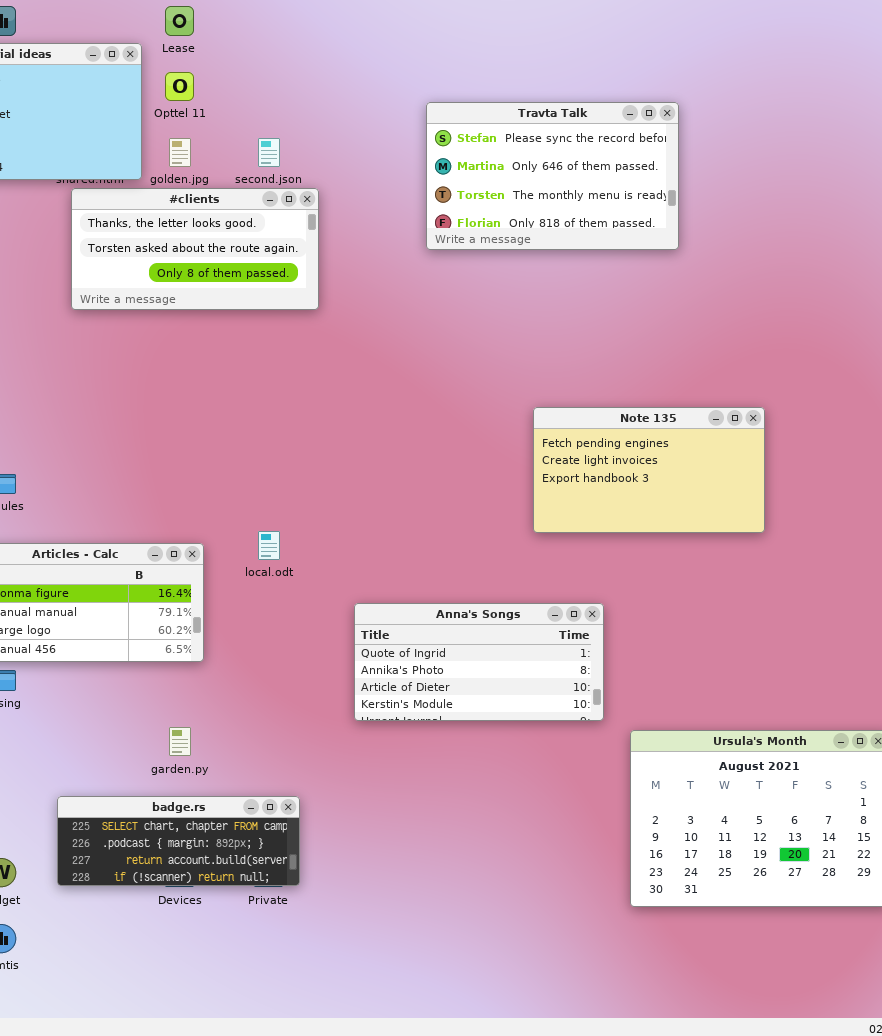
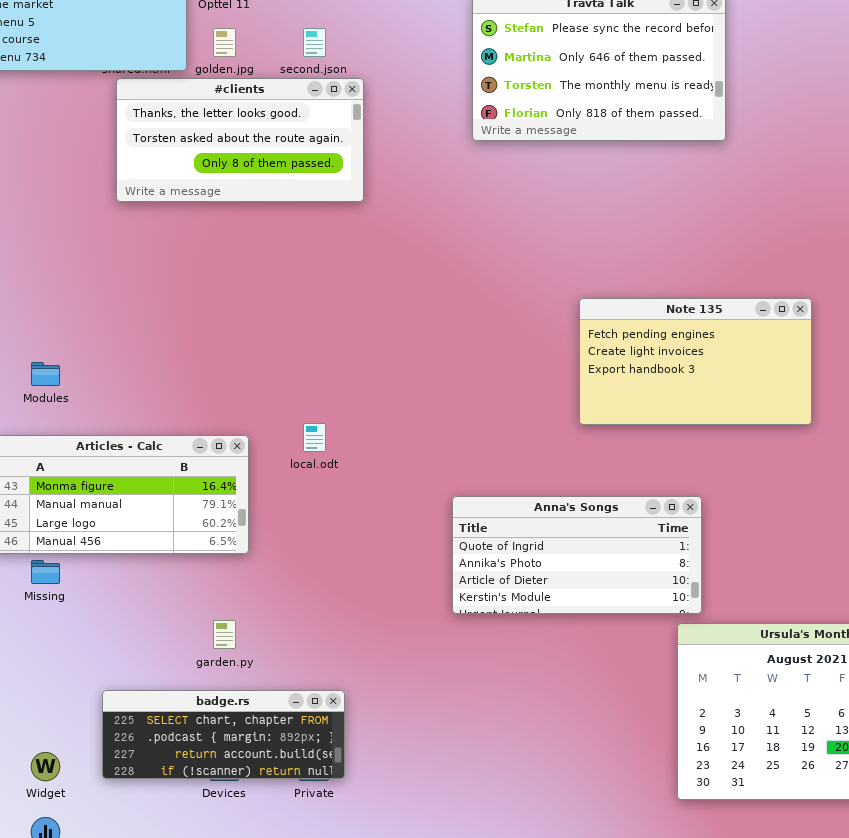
Anna's Songs: [354,603,604,721] -> [452,496,702,614], moved

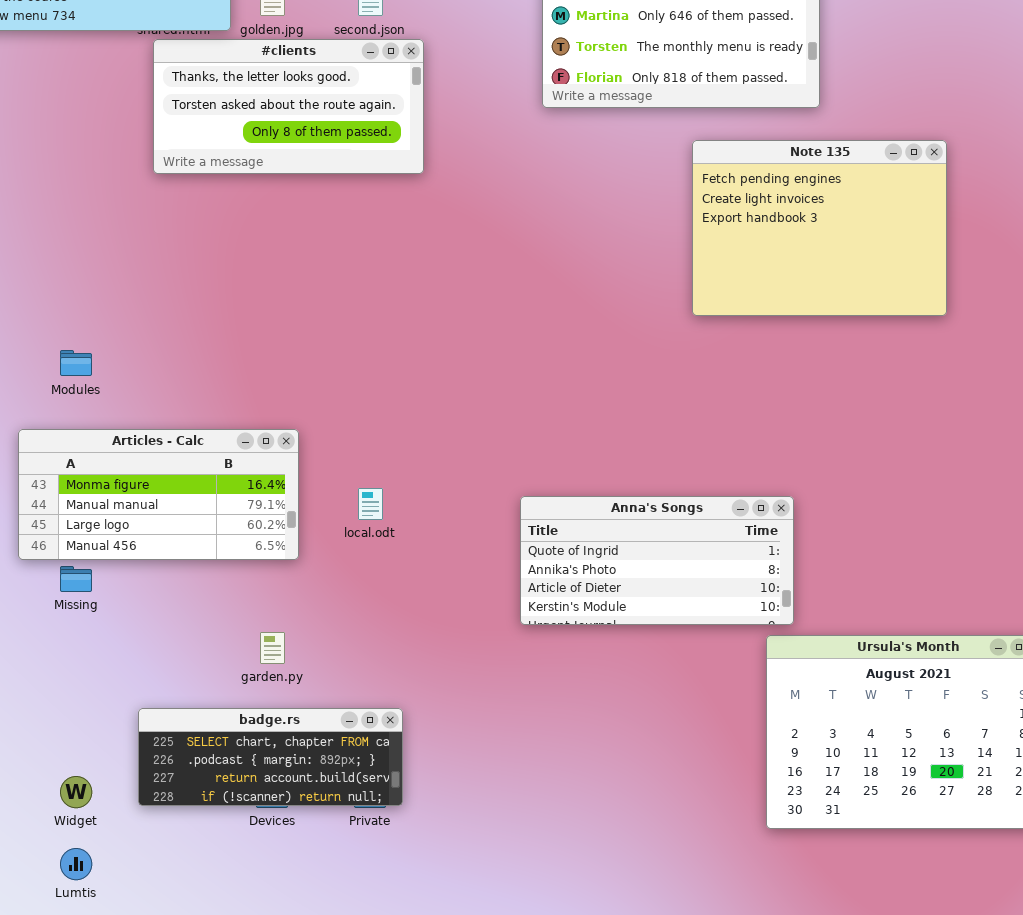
Note 135: [579,298,812,425] -> [692,140,947,316], moved, resized
local.odt: [303,423,326,452] -> [358,488,383,520], moved

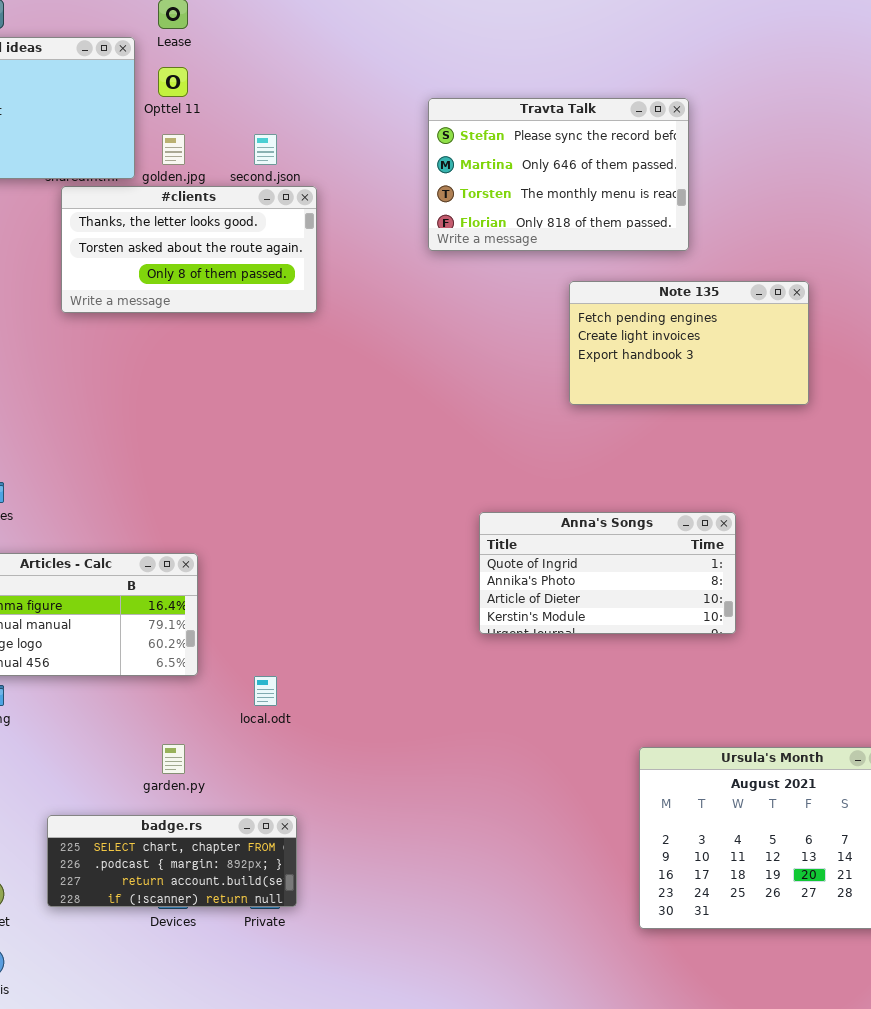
Note 135: [692,140,947,316] -> [569,281,809,405], resized
local.odt: [358,488,383,520] -> [254,676,277,706], moved
Anna's Songs: [520,496,794,625] -> [479,512,736,634], moved

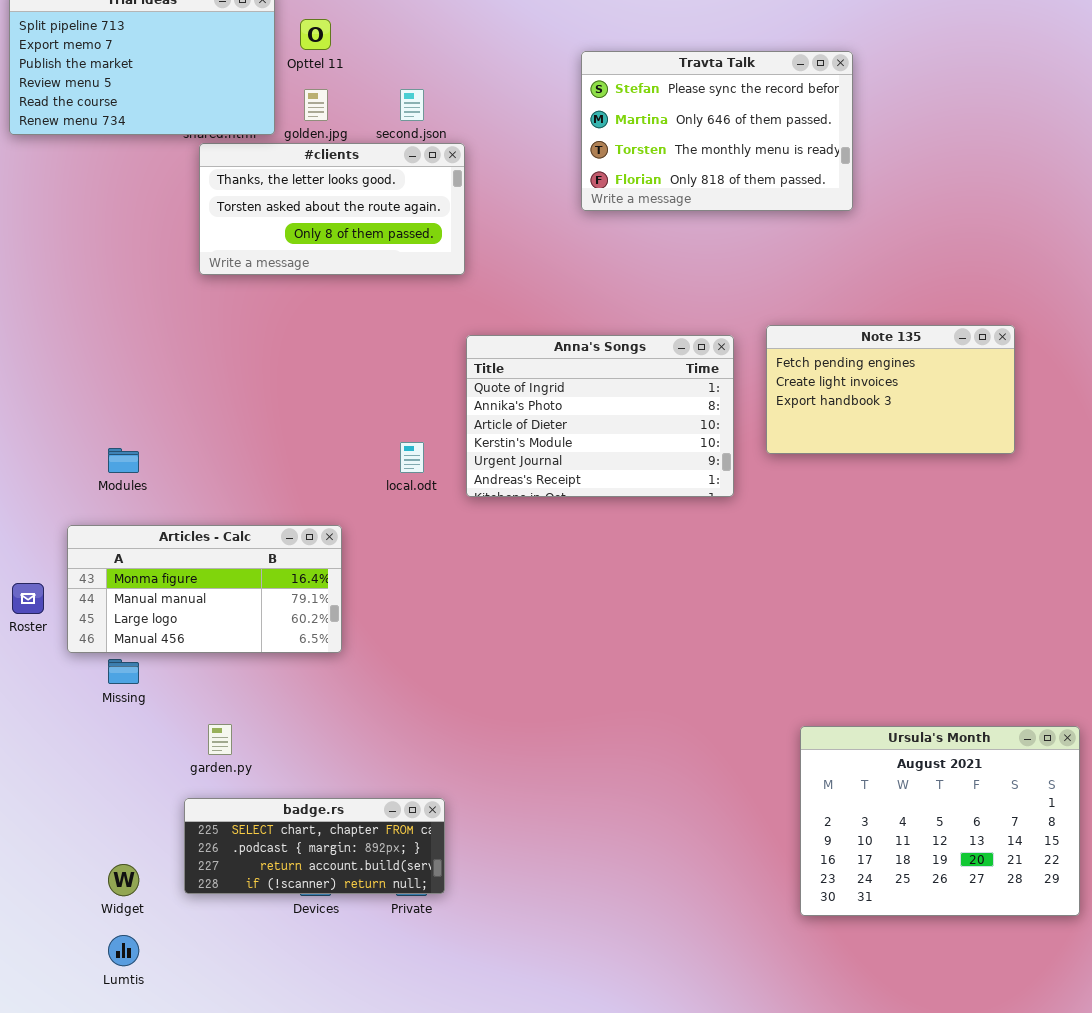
Note 135: [569,281,809,405] -> [766,325,1015,454], moved
Anna's Songs: [479,512,736,634] -> [466,335,734,497], moved, resized
local.odt: [254,676,277,706] -> [400,442,424,473], moved
garden.py: [162,744,185,774] -> [208,724,232,755], moved

